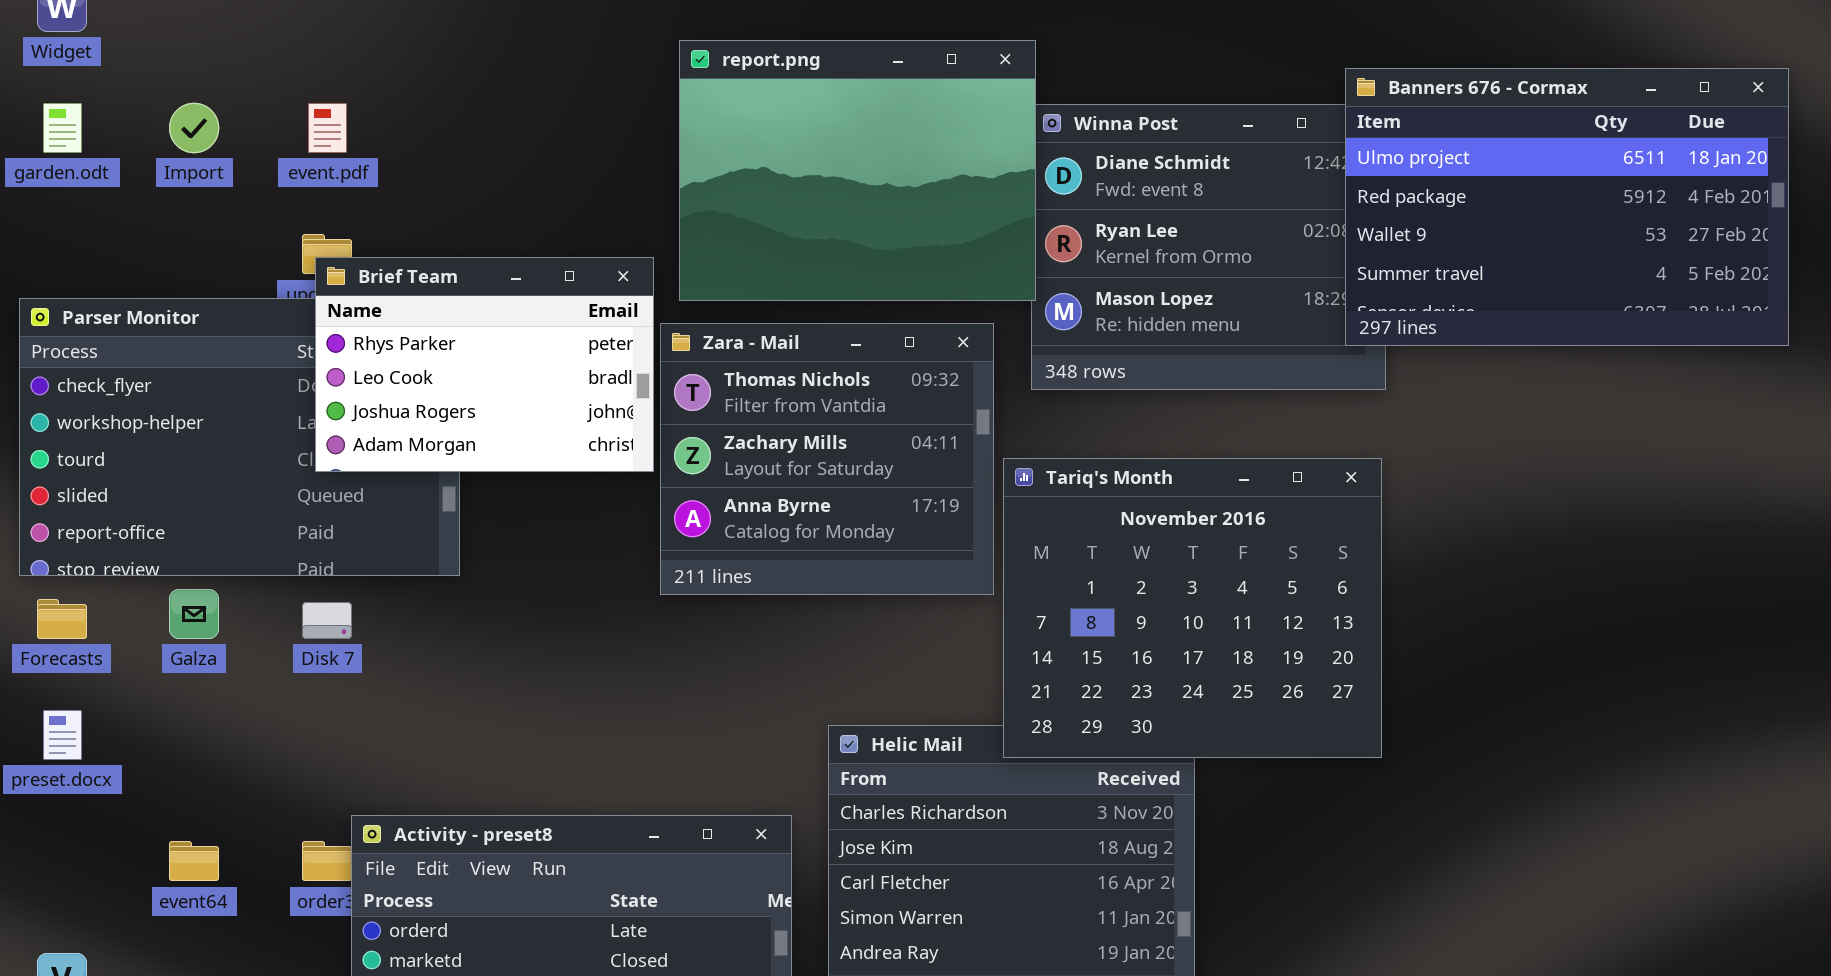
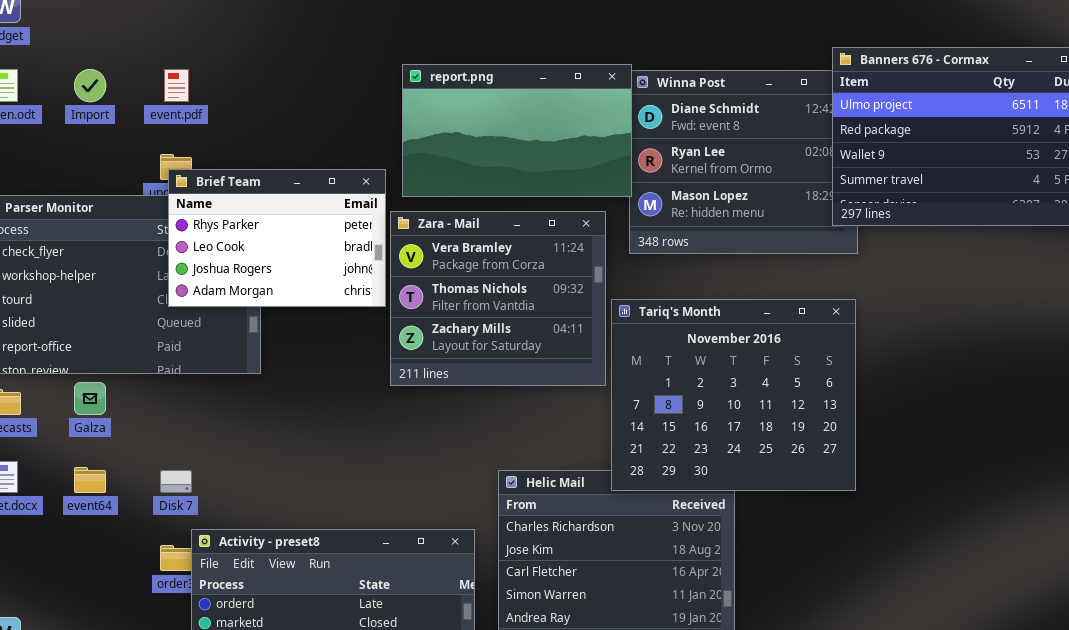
report.png: [679,40,1036,301] -> [402,64,632,197], resized
Zara - Mail: [660,323,994,595] -> [390,211,606,386], scrolled up 1 row
Disk 7: [302,602,352,639] -> [160,470,192,493], moved
event64: [169,841,219,881] -> [74,467,106,493], moved

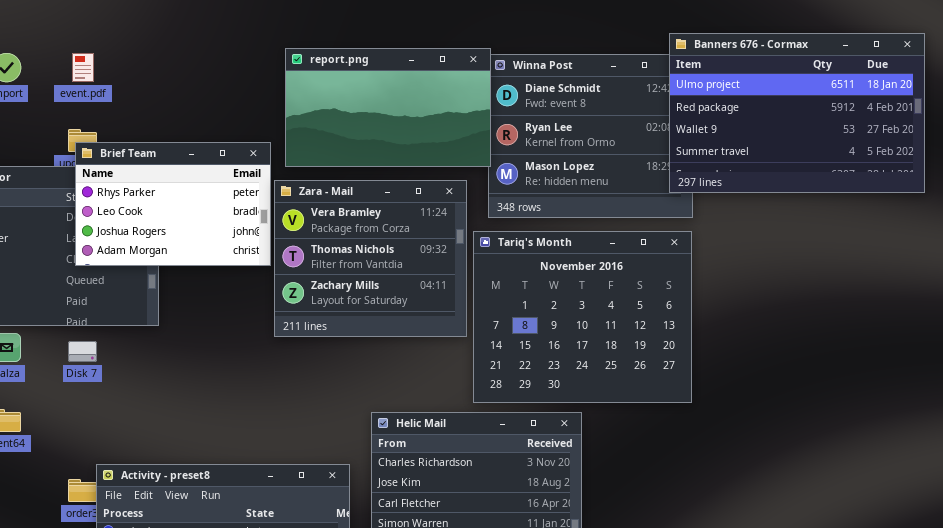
Tariq's Month: [611,299,856,491] -> [473,231,692,403], moved
Disk 7: [160,470,192,493] -> [68,341,97,362], moved

